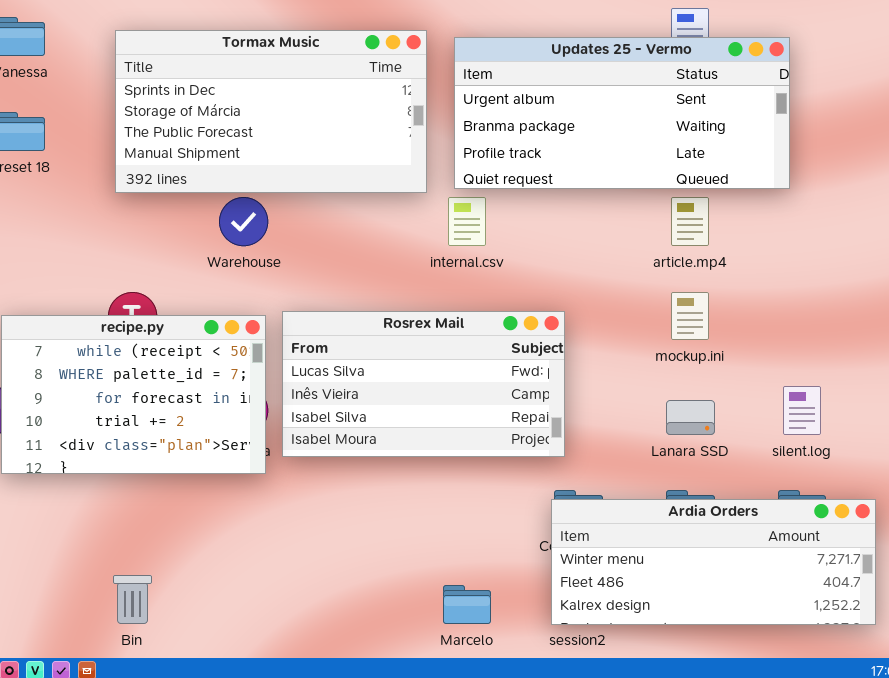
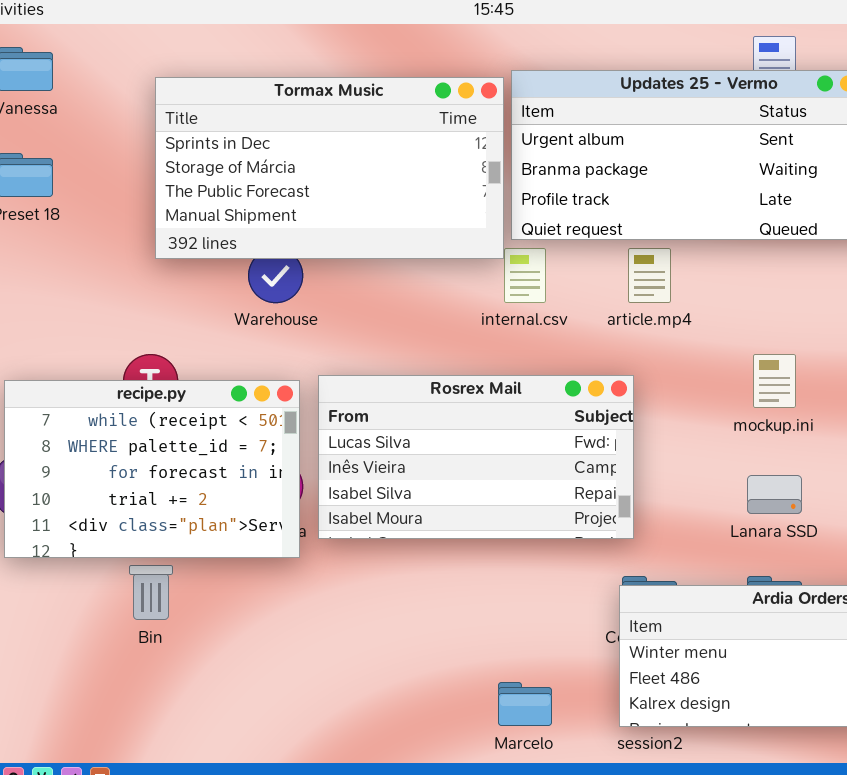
Tormax Music: [115,30,427,193] -> [155,77,504,259], moved
article.mp4: [671,197,709,246] -> [628,248,671,303], moved
Bin: [113,575,152,624] -> [129,565,173,620], moved

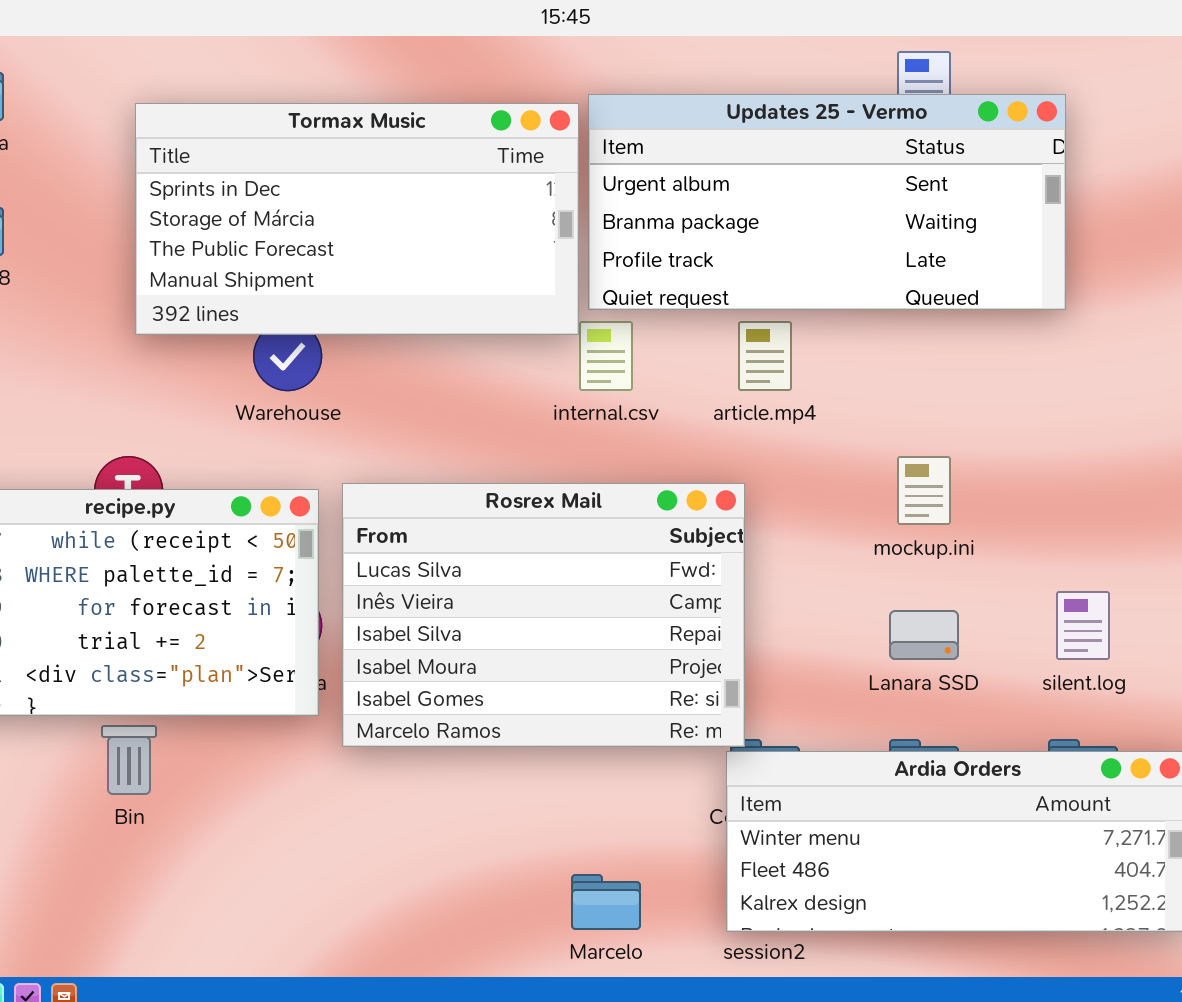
Rosrex Mail: [318,375,634,539] -> [342,483,745,747], resized

